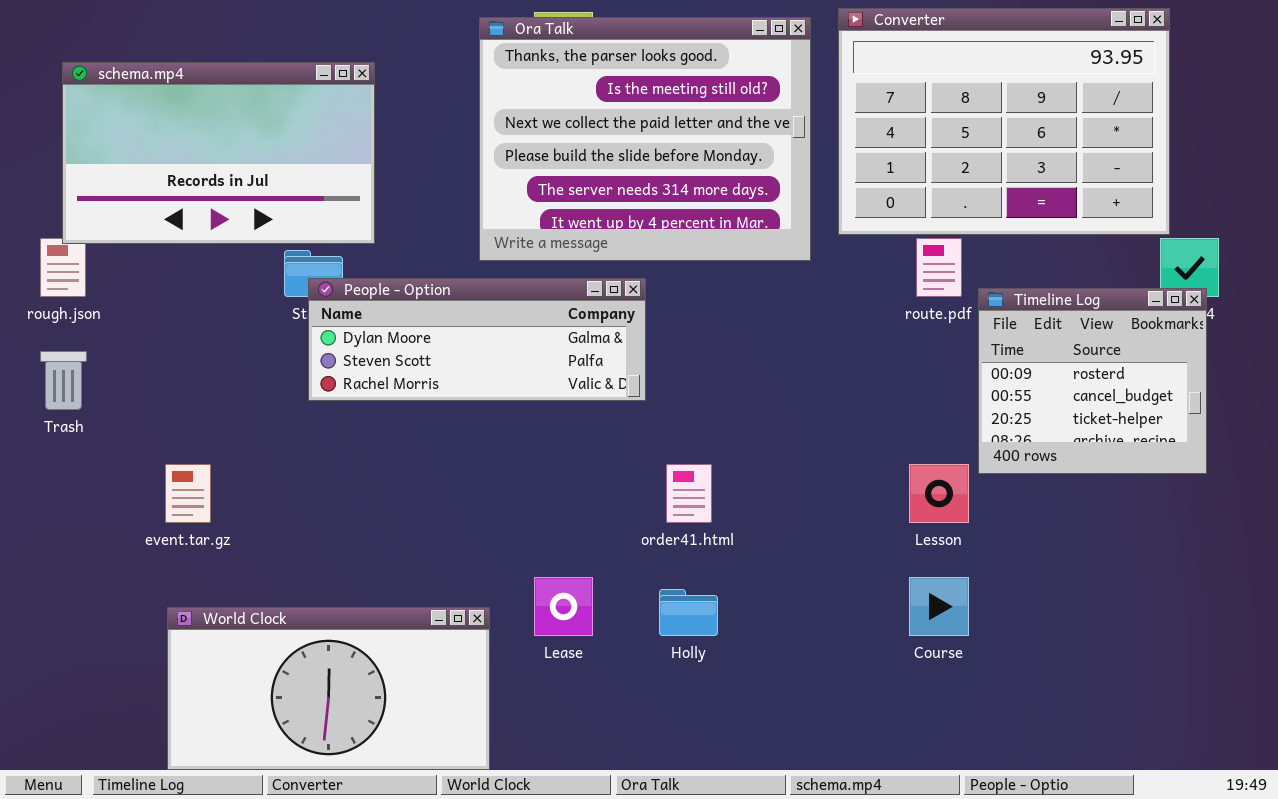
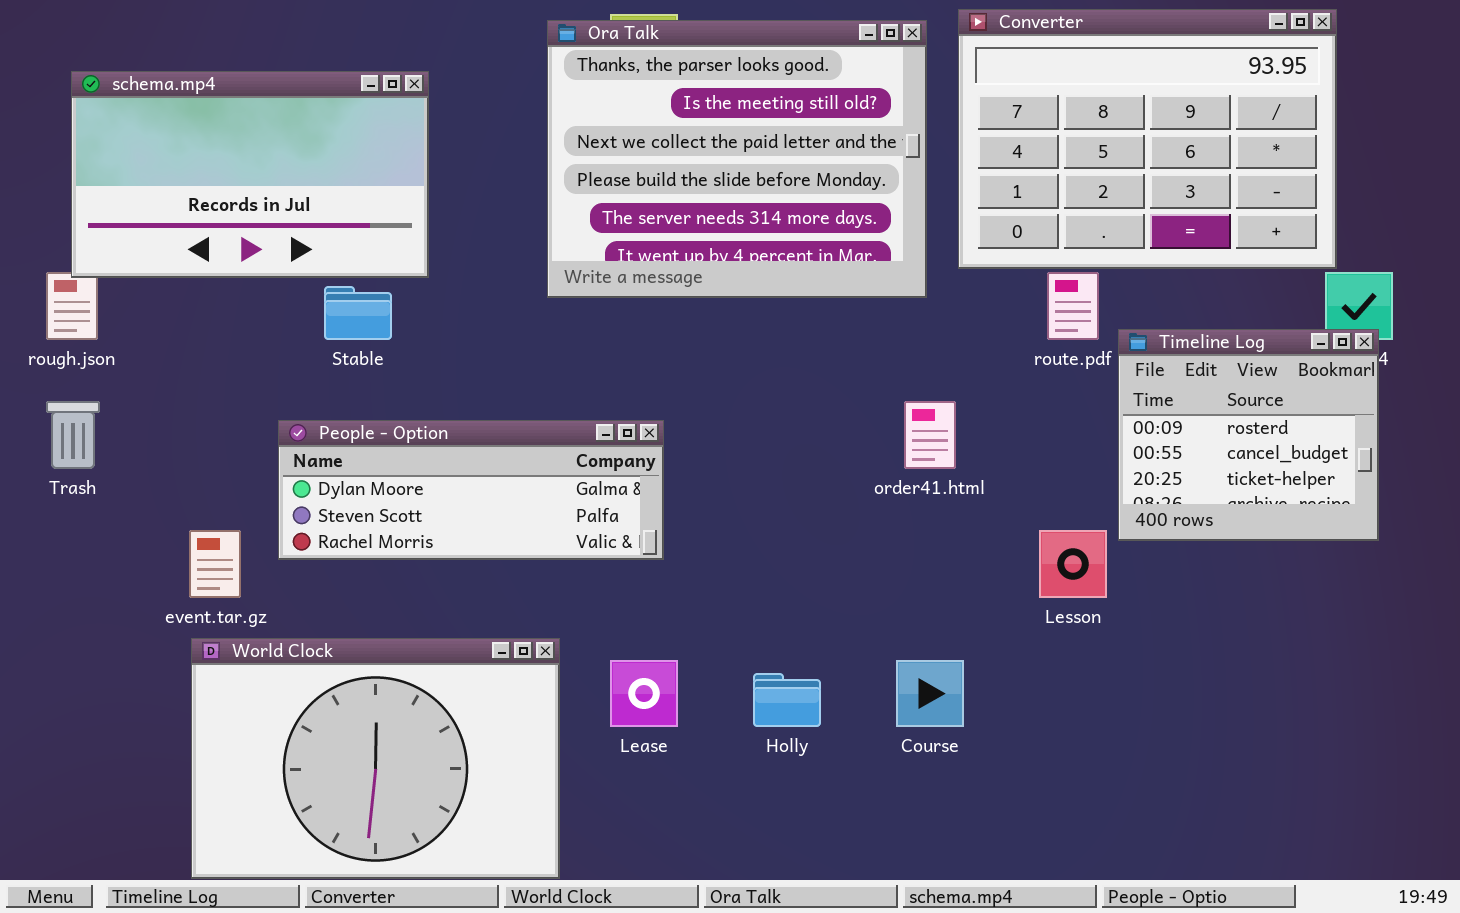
People - Option: [308,278,646,401] -> [278,420,664,560], moved
order41.html: [666,464,712,523] -> [904,401,956,469], moved
Course: [909,577,969,636] -> [896,660,964,727], moved
World Clock: [167,607,490,770] -> [191,638,560,879], resized

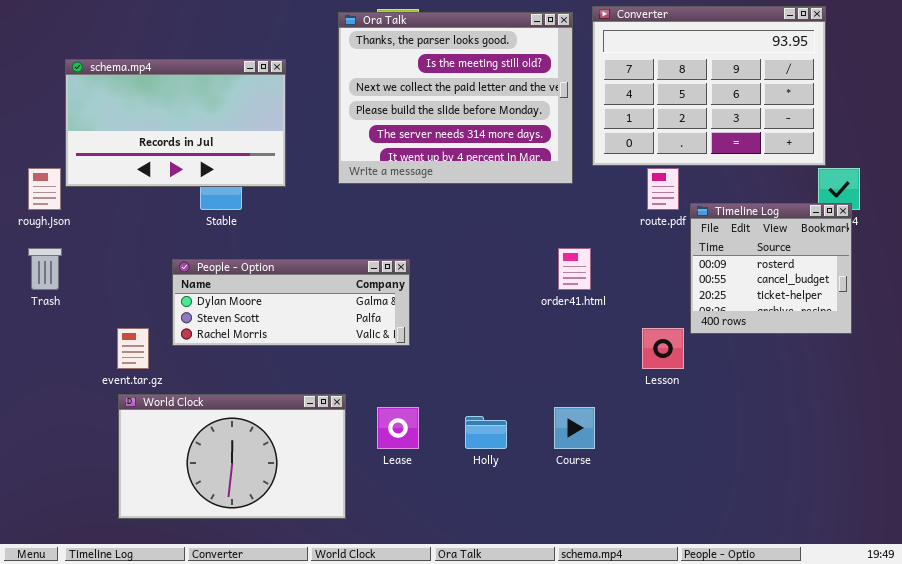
schema.mp4: [71,71,429,278] -> [65,59,286,187], moved
World Clock: [191,638,560,879] -> [118,394,346,519], resized

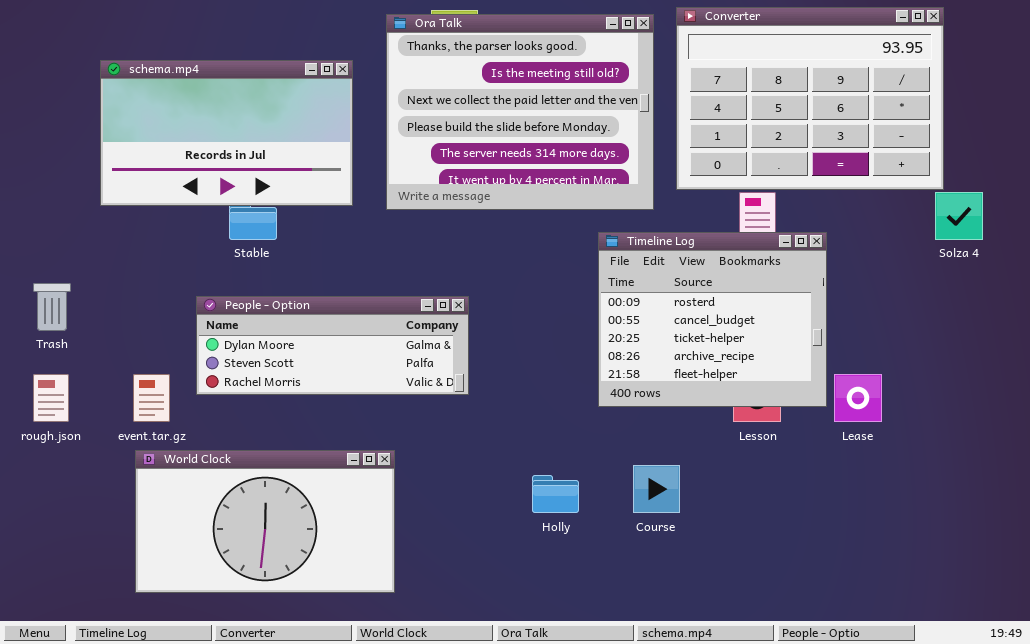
schema.mp4: [65,59,286,187] -> [100,60,353,206], moved
rough.json: [28,168,61,210] -> [33,374,69,422], moved
Timeline Log: [690,203,852,334] -> [598,232,827,407], moved, resized
Lease: [377,407,419,449] -> [834,374,882,422], moved

